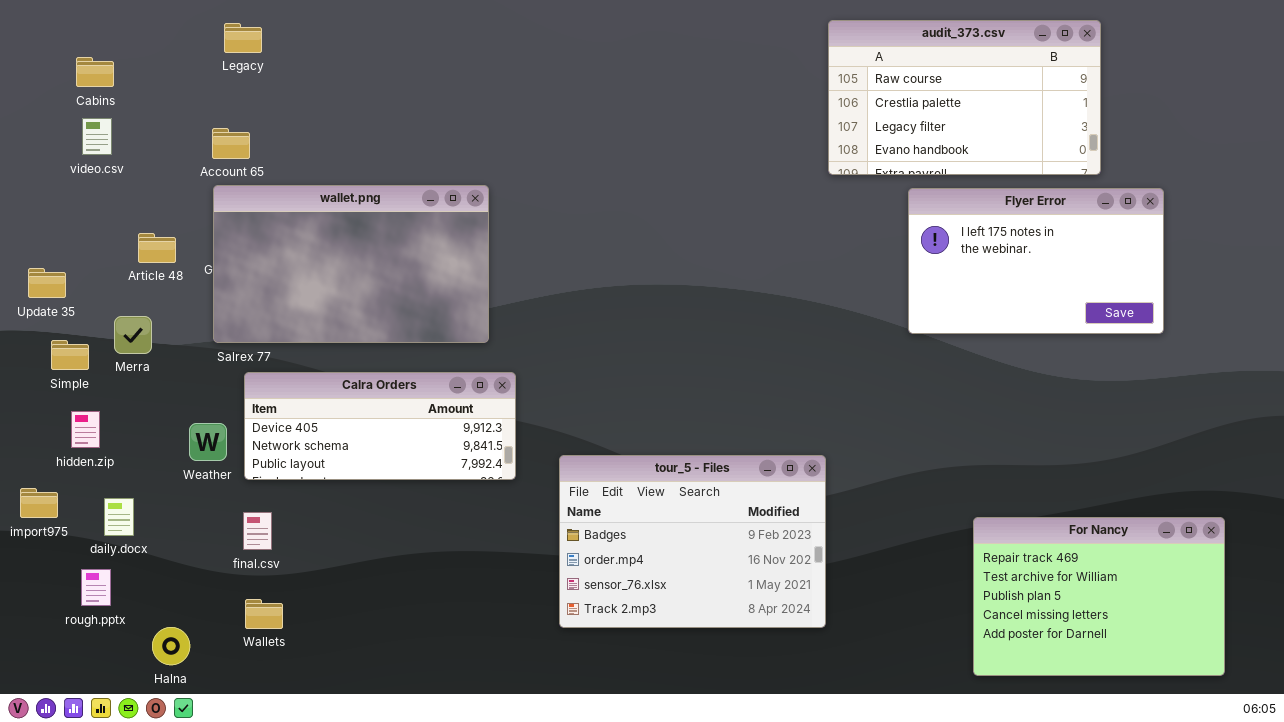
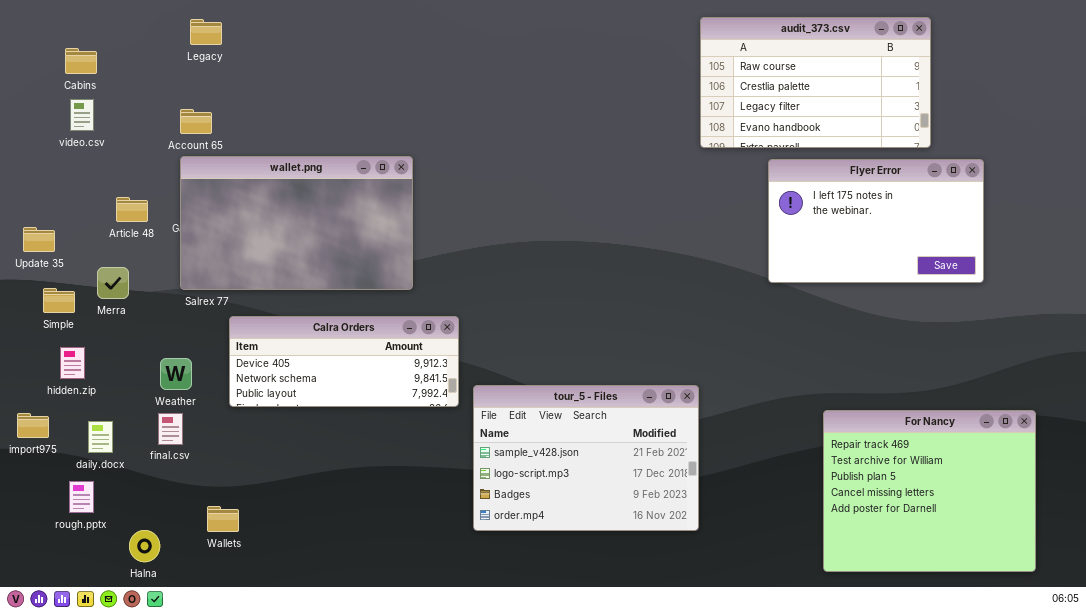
Calra Orders: [244,372,516,480] -> [229,316,459,407], moved
tour_5 - Files: [559,455,826,628] -> [473,385,699,531], scrolled up 2 rows
final.csv: [243,512,272,550] -> [158,413,183,445], moved
For Nancy: [973,517,1225,676] -> [823,410,1036,572], resized

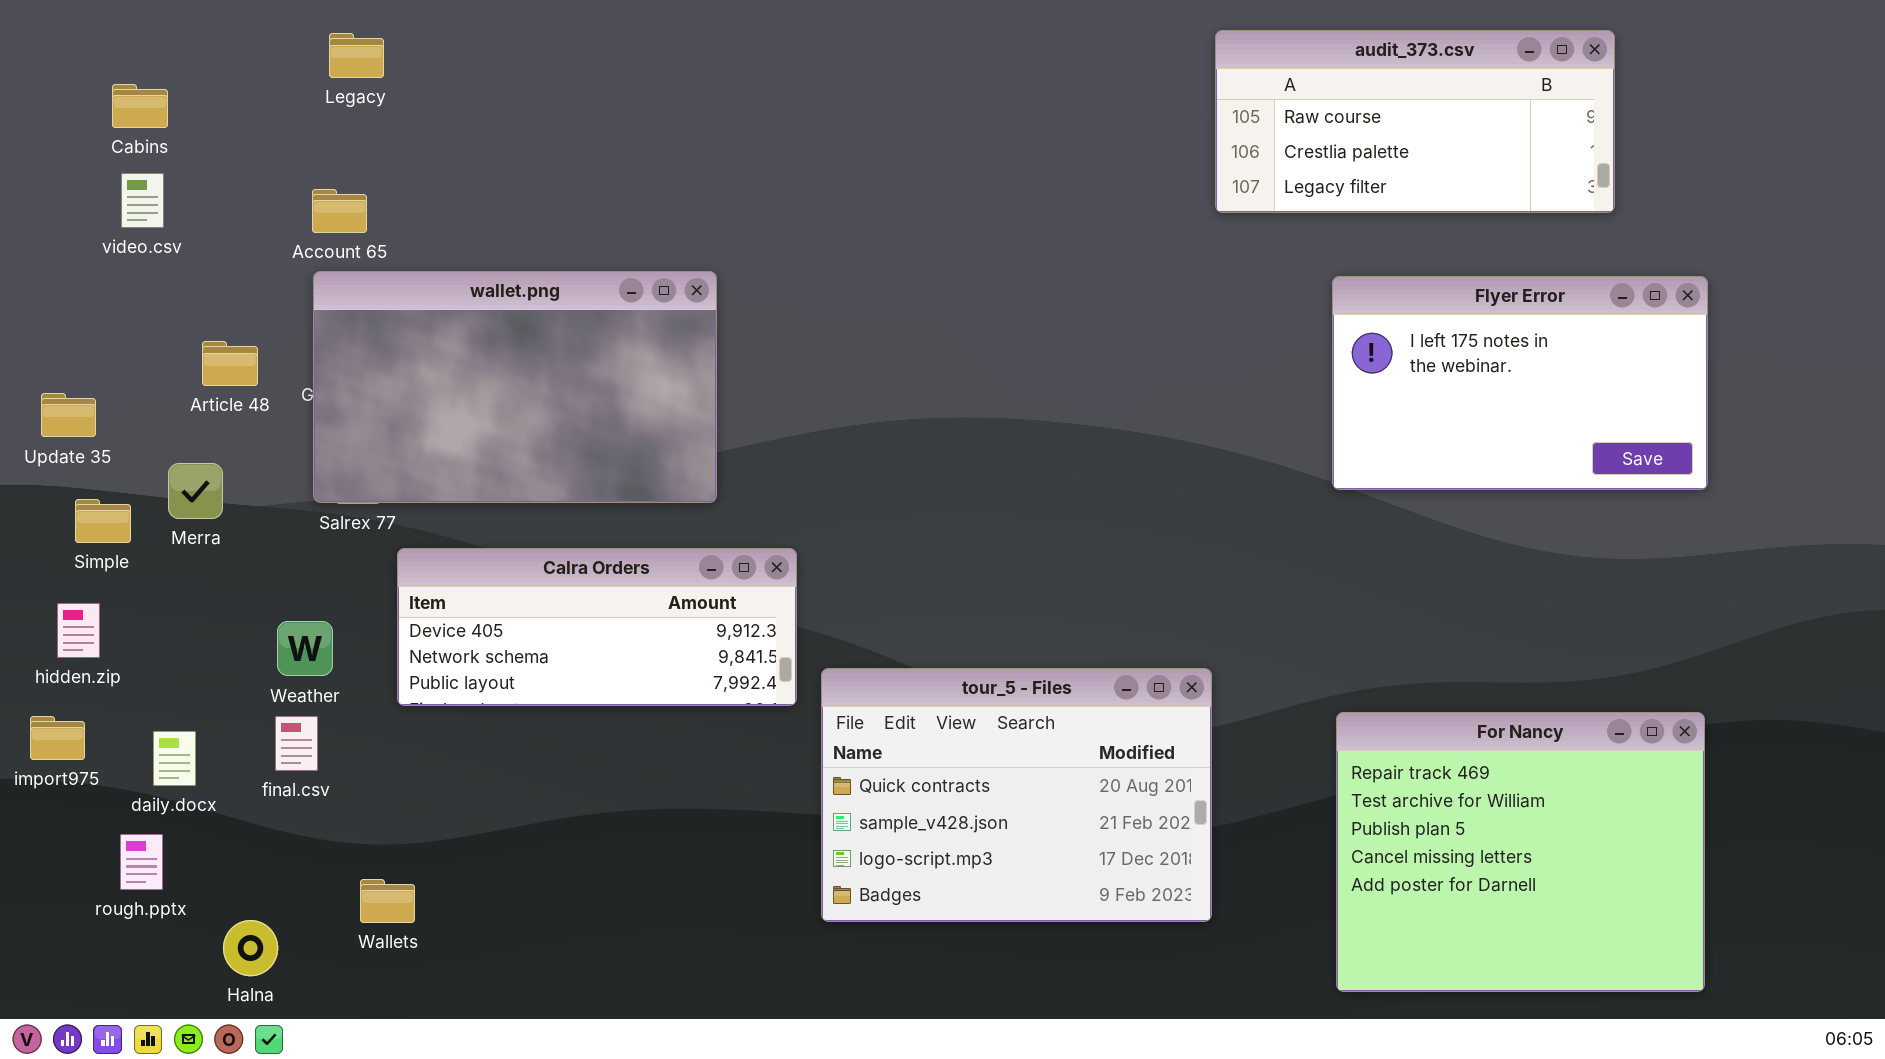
audit_373.csv: [700,17,931,148] -> [1215,30,1615,213], resized
hidden.zip: [60,347,85,379] -> [57,603,100,658], moved
tour_5 - Files: [473,385,699,531] -> [821,668,1212,922], scrolled up 1 row
For Nancy: [823,410,1036,572] -> [1336,712,1705,992], moved

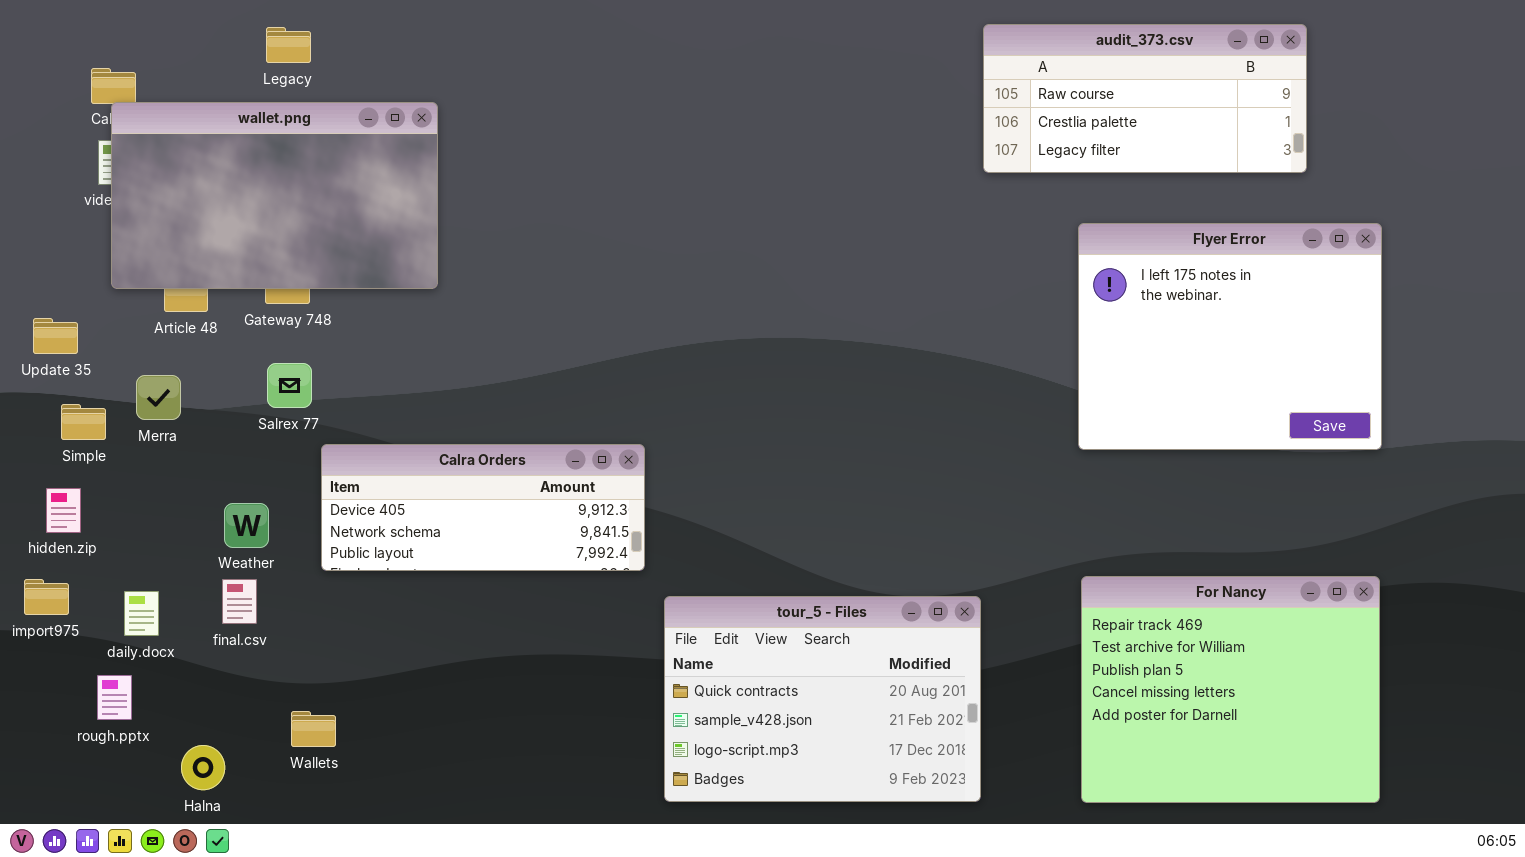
wallet.png: [313,271,717,503] -> [111,102,438,289], moved
Flyer Error: [1332,276,1708,490] -> [1078,223,1382,450], resized
tour_5 - Files: [821,668,1212,922] -> [664,596,981,802], moved

